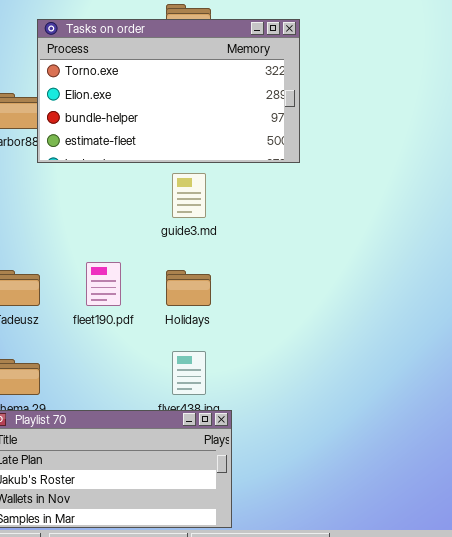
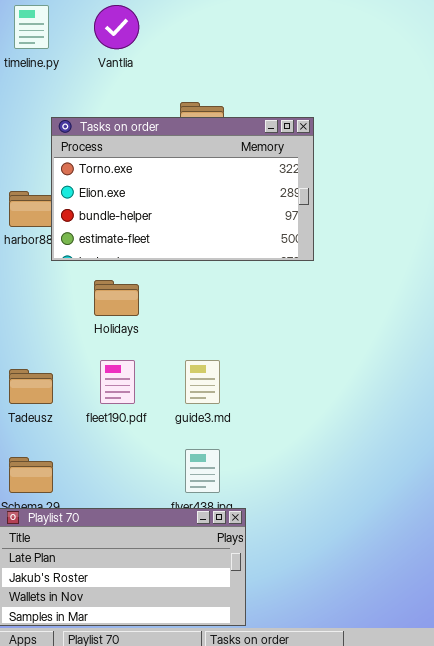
guide3.md: [172,173,206,218] -> [185,360,220,404], moved
Holidays: [166,270,211,306] -> [94,280,139,316], moved

